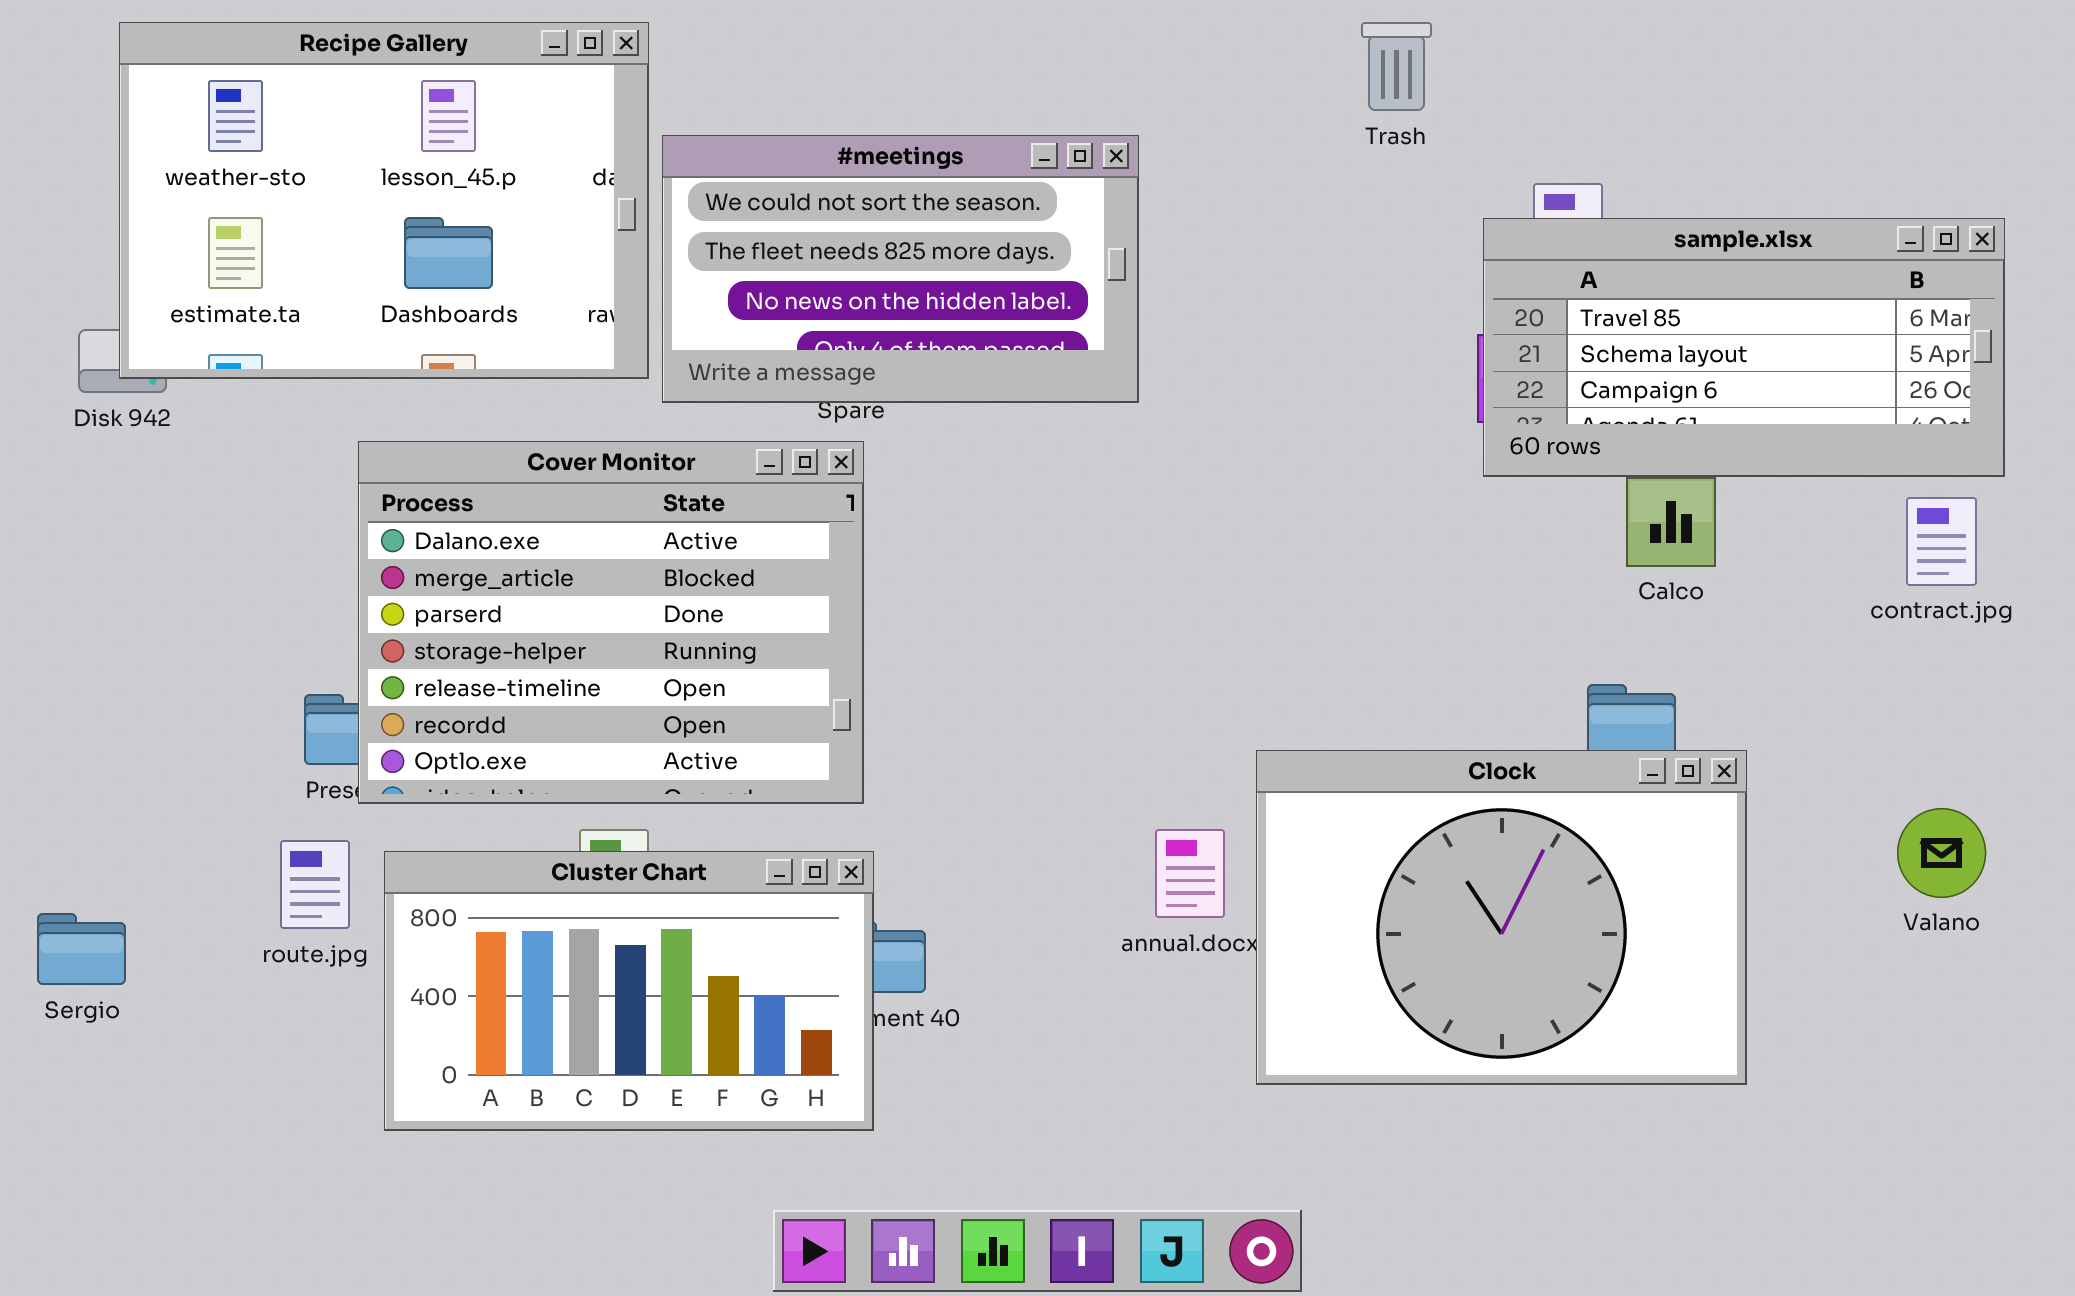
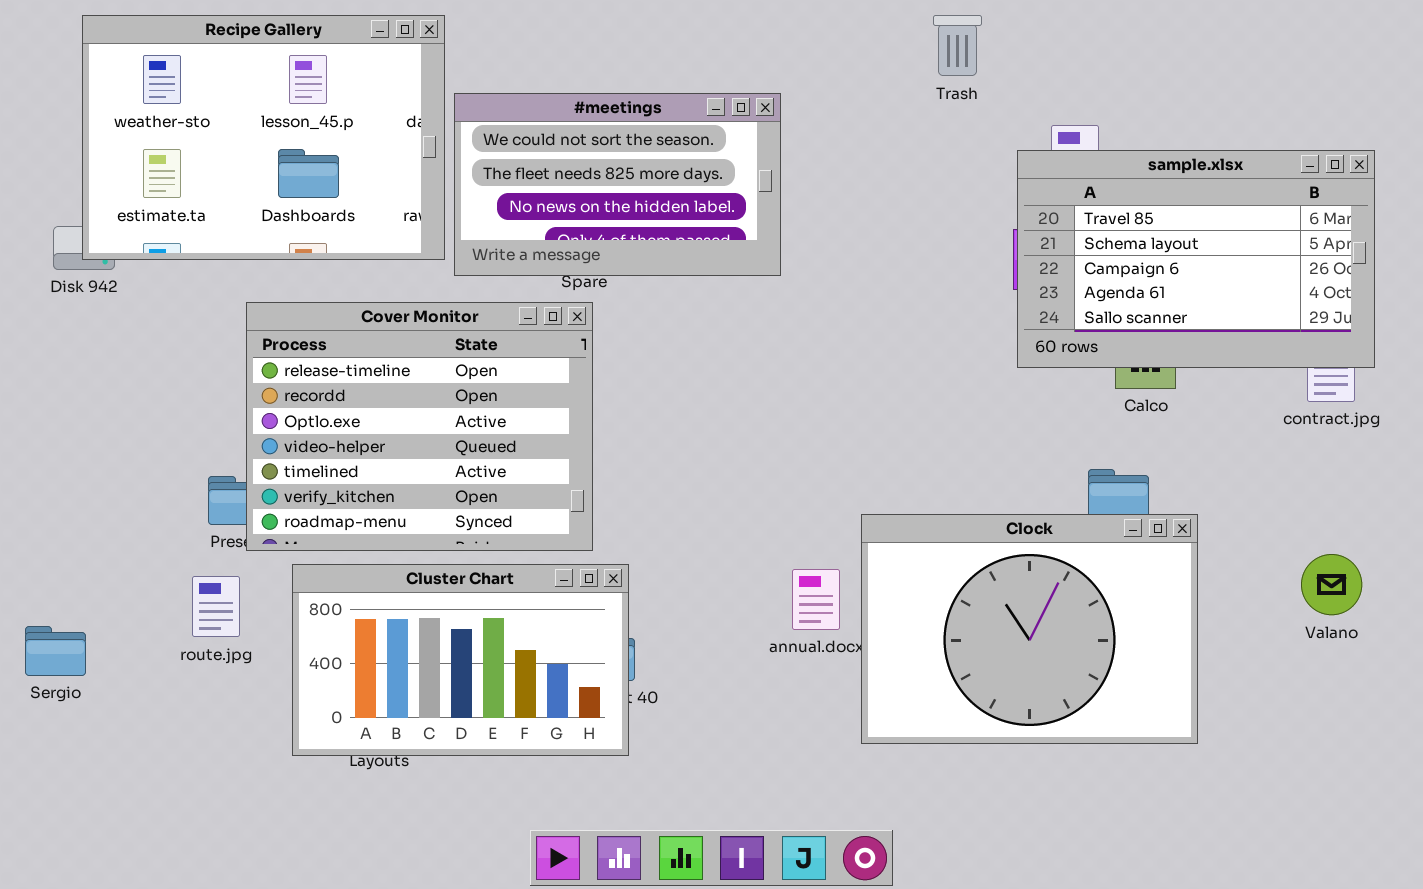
sample.xlsx: [1483,218,2005,477] -> [1017,150,1375,368], resized
Cover Monitor: [358,441,864,804] -> [246,302,593,551], scrolled down 4 rows
Cluster Chart: [384,851,874,1131] -> [292,564,629,756], moved

